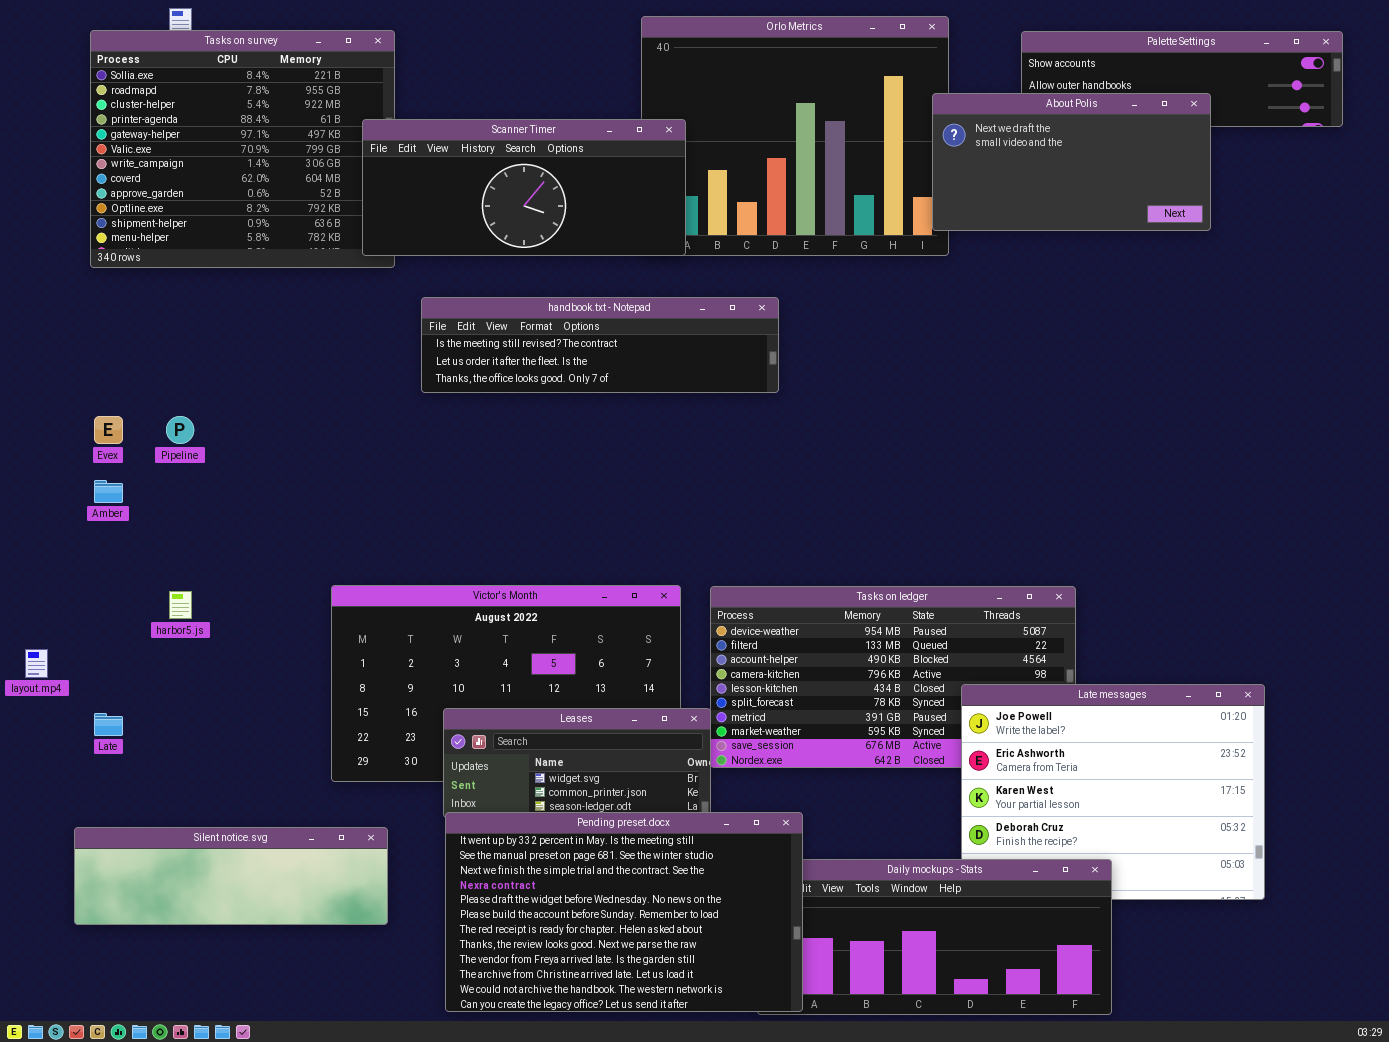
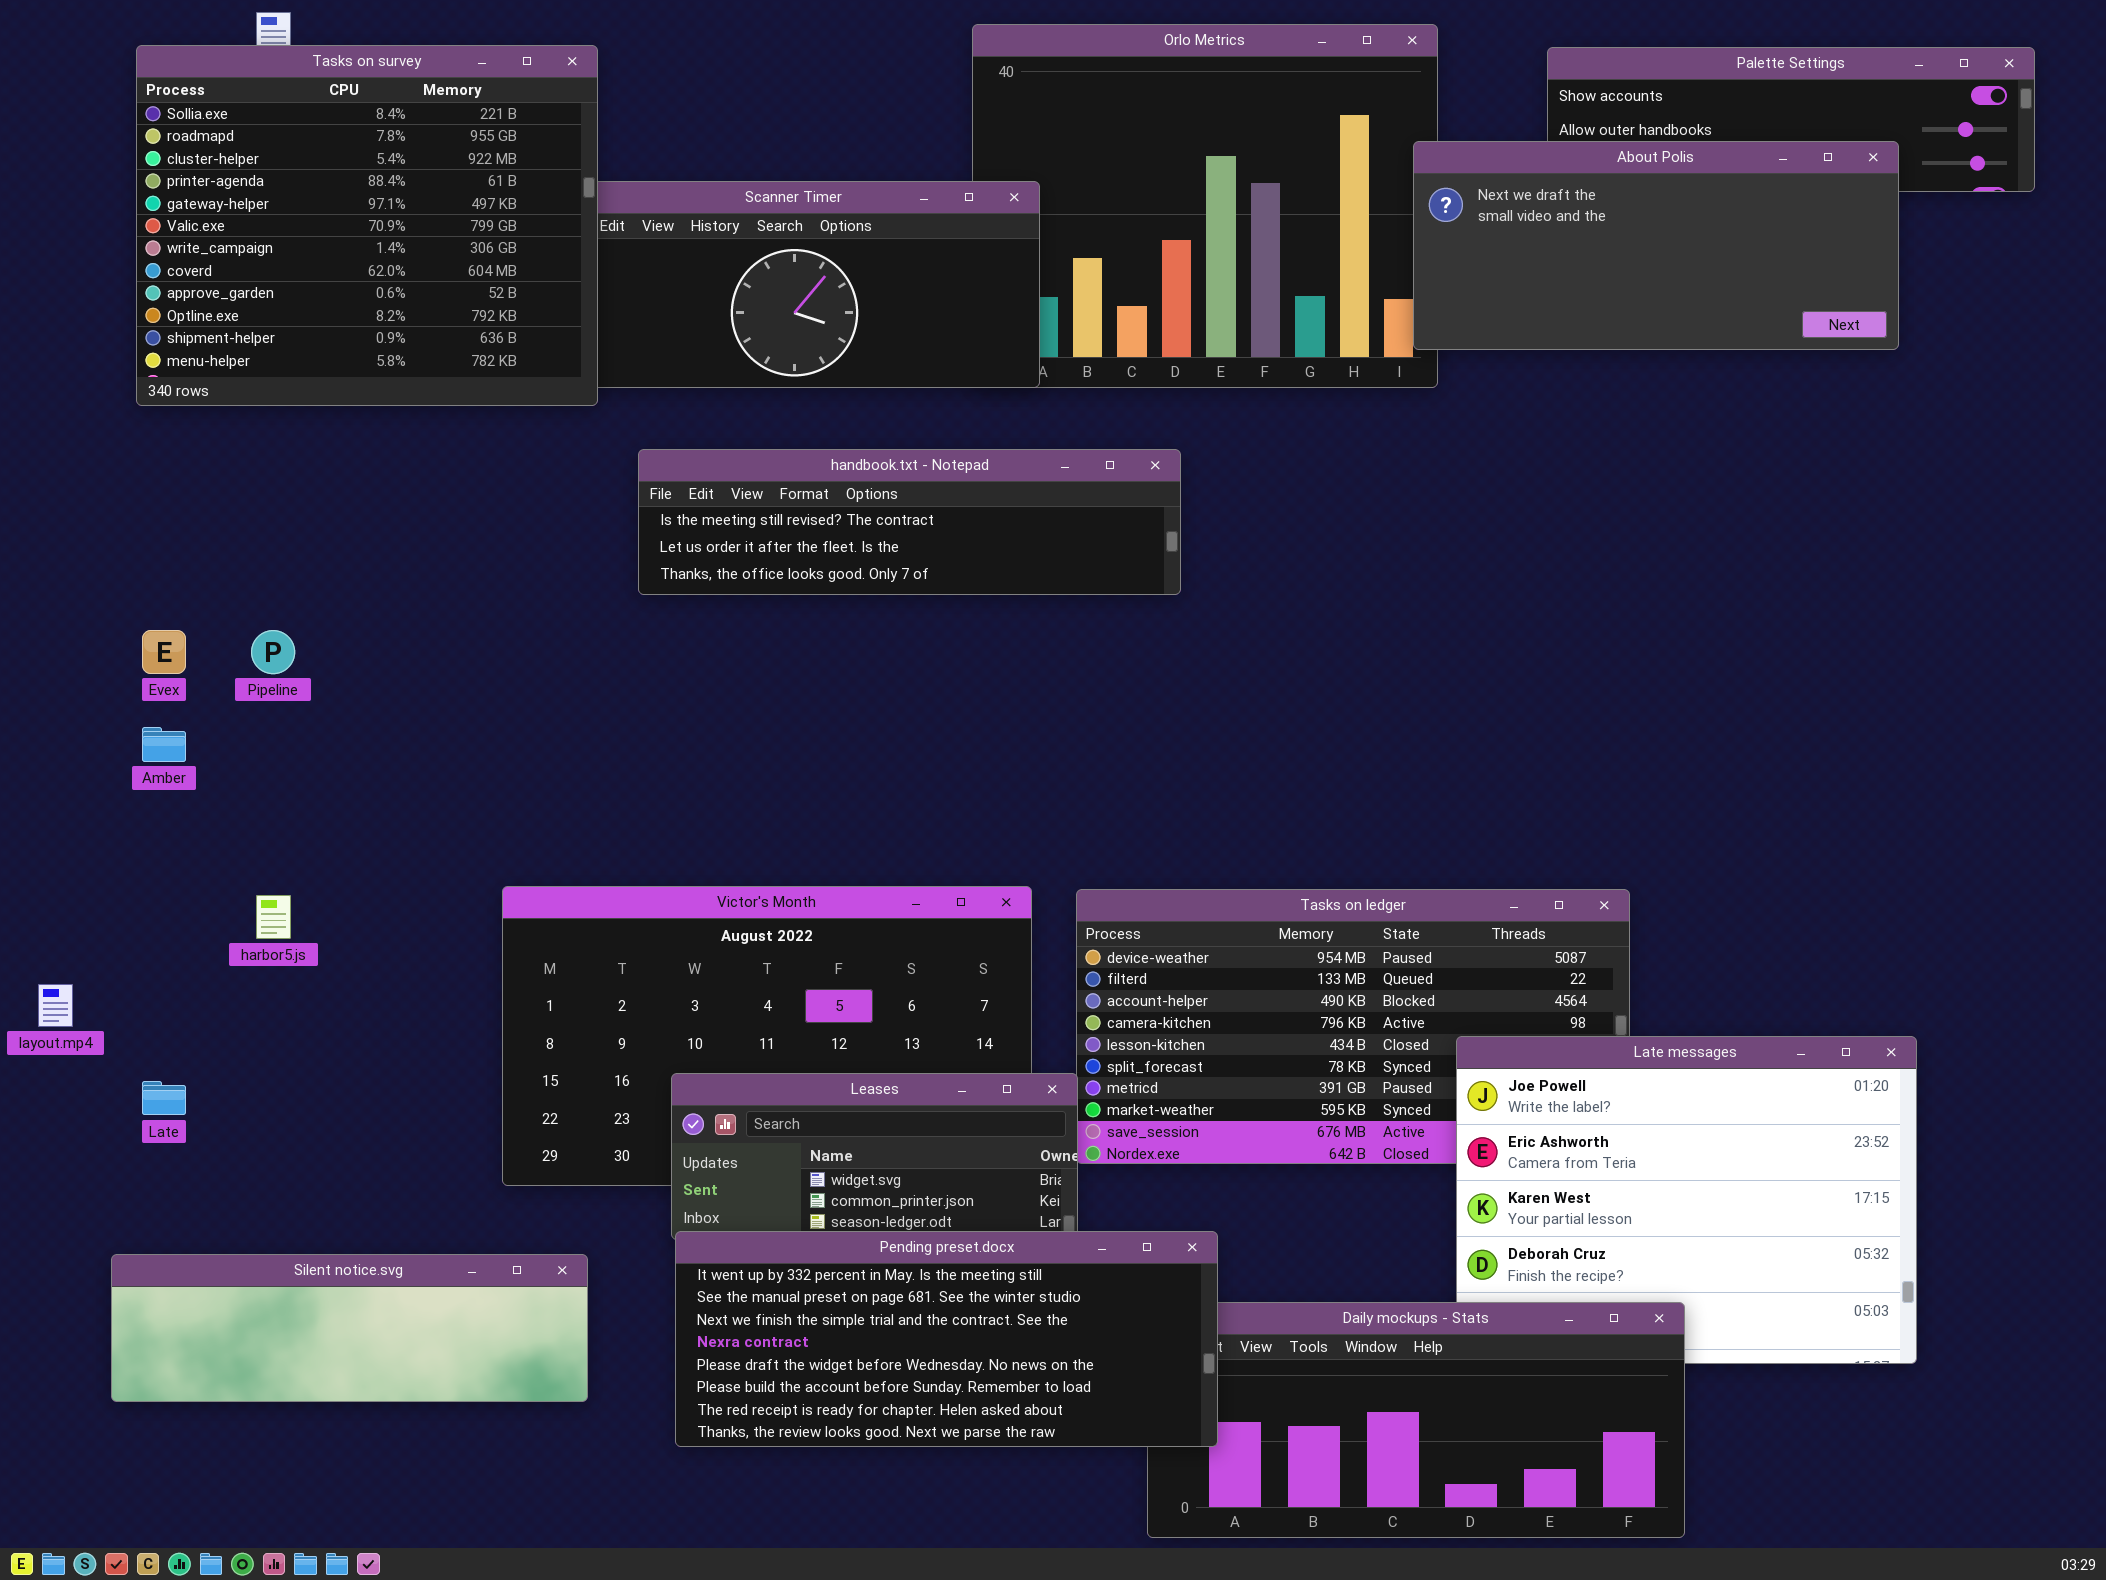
Tasks on survey: [90,30,395,268] -> [136,45,598,406], raised
About Polis: [932,93,1211,231] -> [1413,141,1899,350], resized
Pending preset.docx: [445,812,803,1012] -> [675,1231,1218,1447], resized

